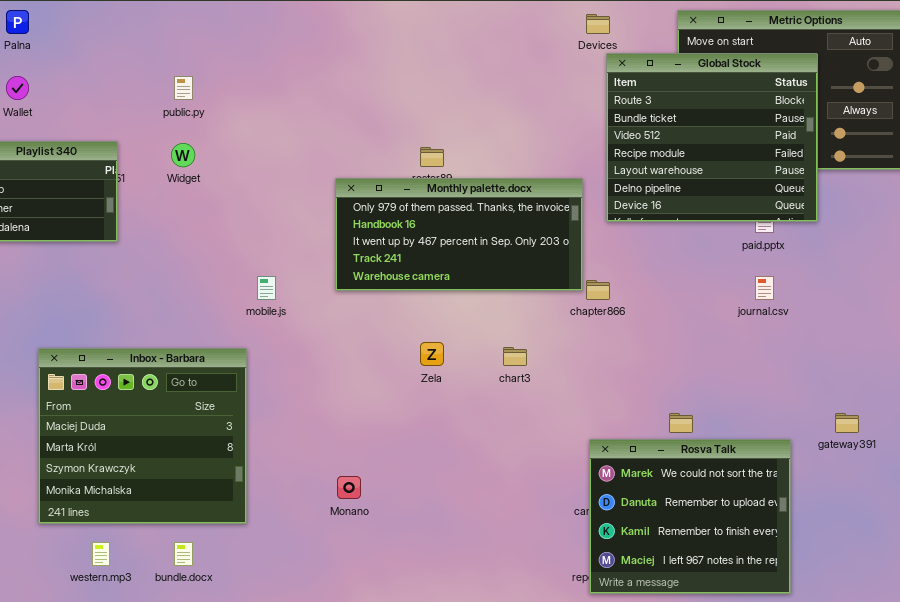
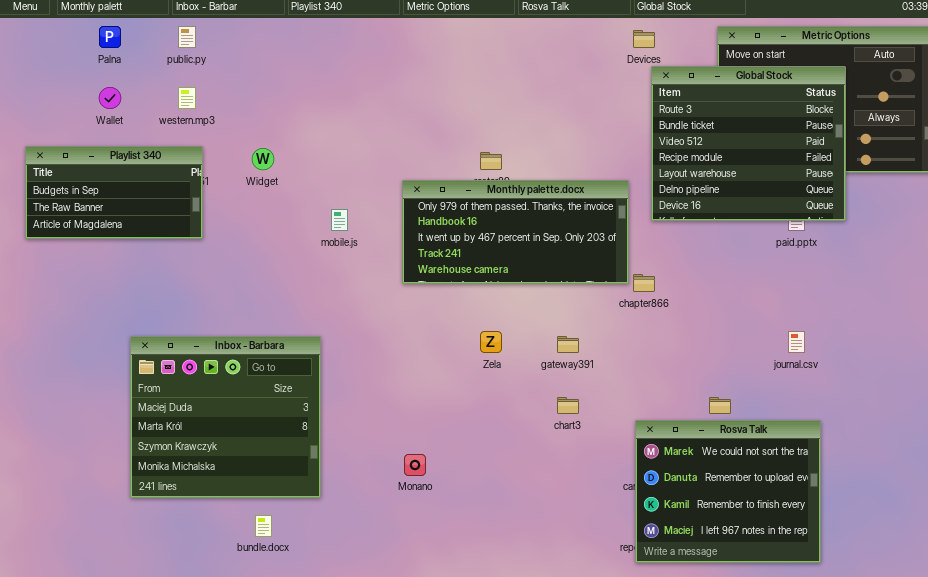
public.py: [174,76,193,100] -> [178,26,196,48], moved
mobile.js: [257,276,276,300] -> [331,209,348,231], moved
journal.csv: [755,276,774,300] -> [788,331,805,353], moved
chart3: [503,347,527,366] -> [557,397,579,414], moved
gateway391: [835,413,859,433] -> [557,336,579,353], moved
western.mp3: [92,542,110,566] -> [178,87,196,109], moved

